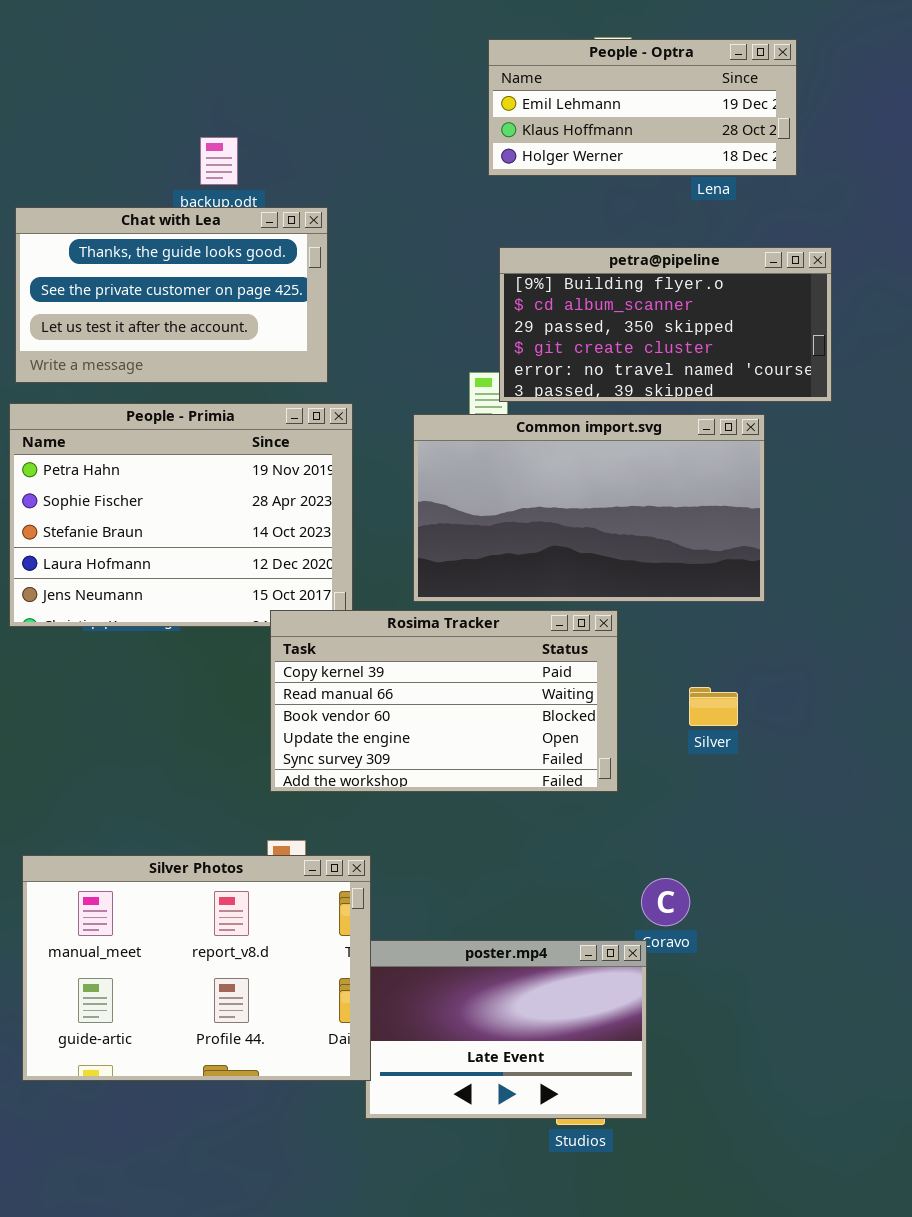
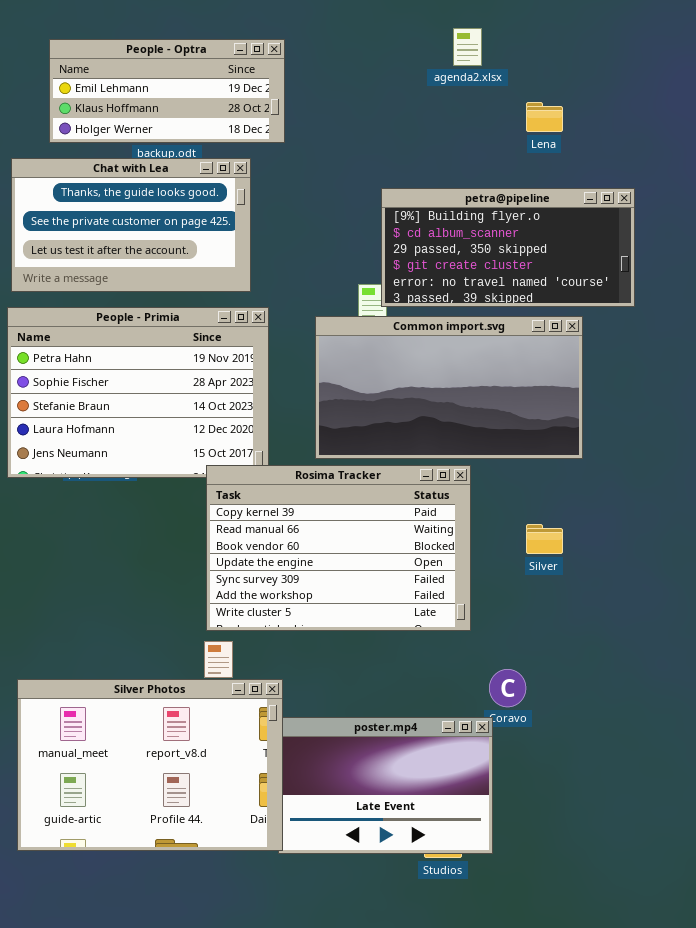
People - Optra: [488,39,797,176] -> [49,39,285,143], moved
Rosima Tracker: [270,610,618,792] -> [206,465,471,631], resized
Silver Photos: [22,855,371,1081] -> [17,679,283,851], moved

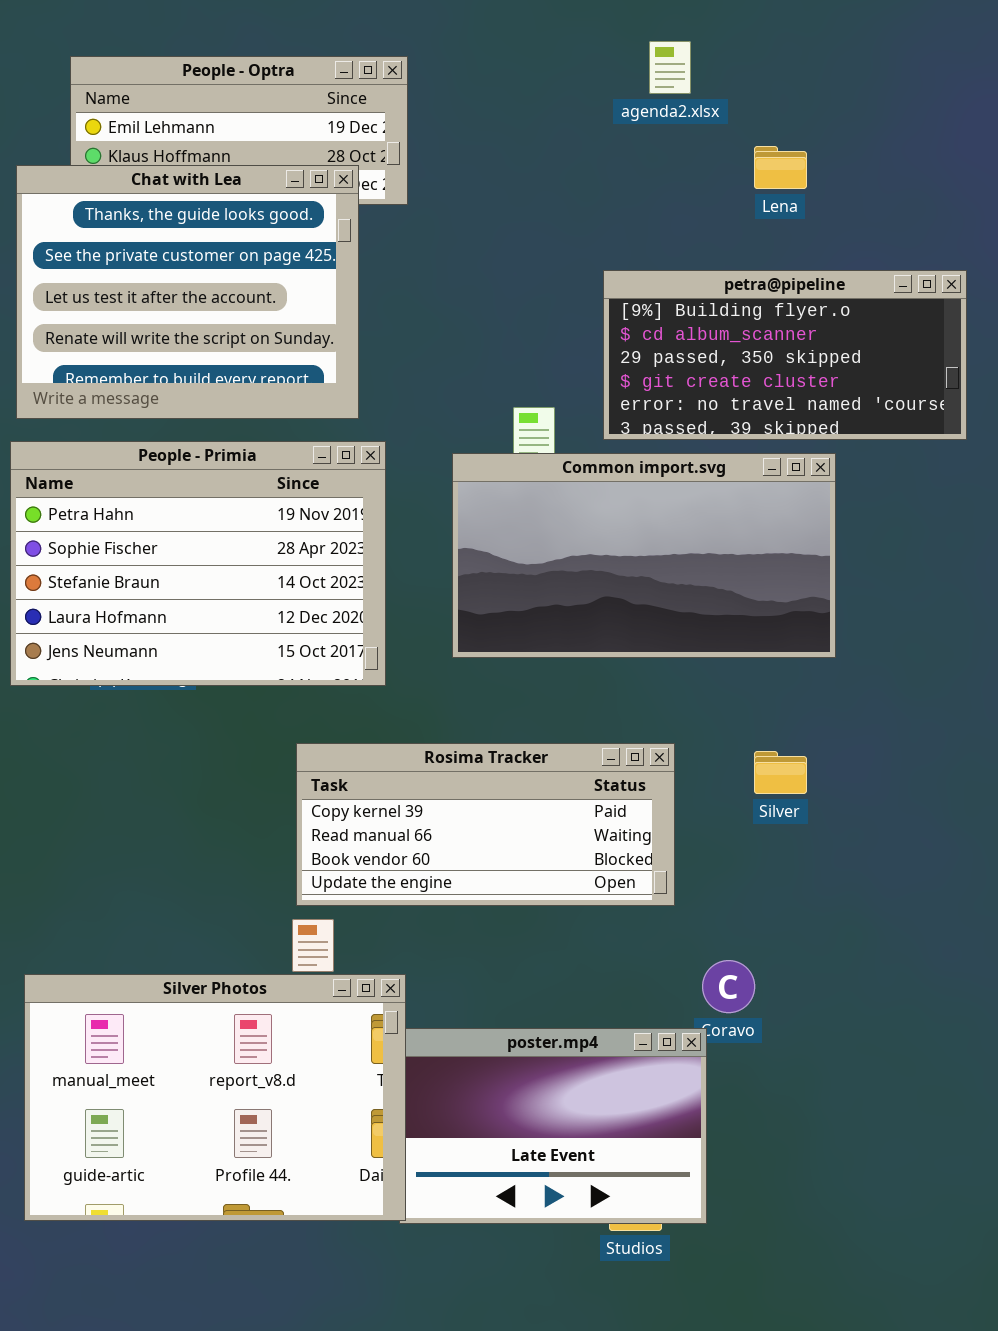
Chat with Lea: [11,158,251,292] -> [16,165,359,419], resized
petra@pipeline: [381,188,635,307] -> [603,270,967,440], moved
Rosima Tracker: [206,465,471,631] -> [296,743,675,906], resized

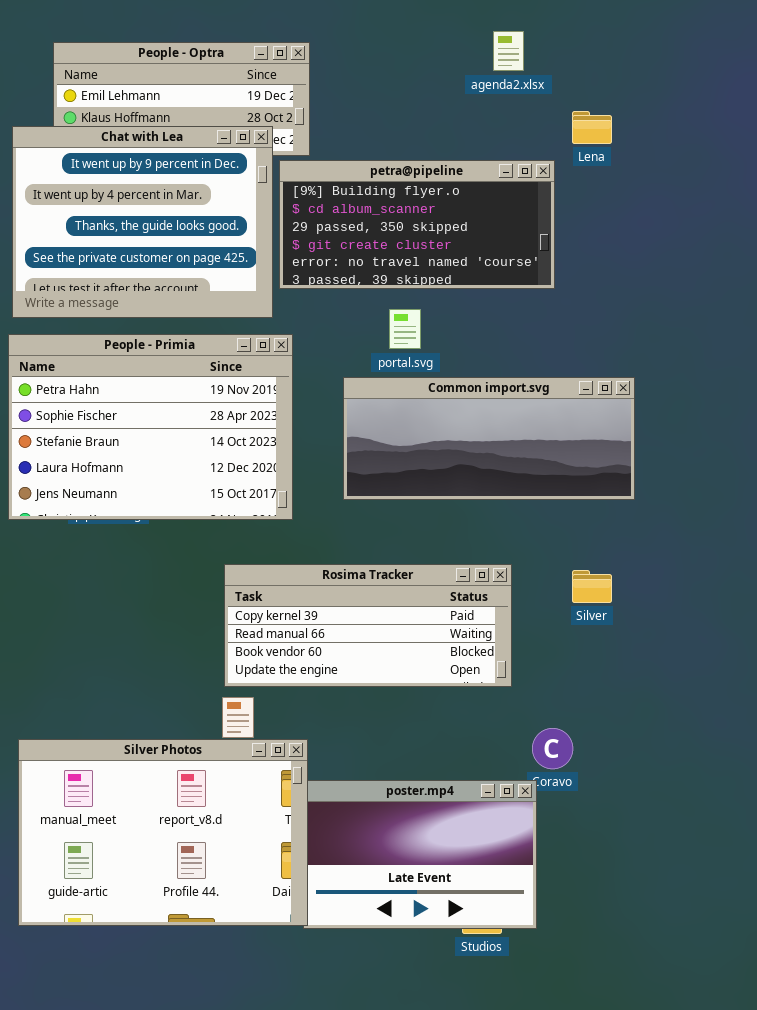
Chat with Lea: [16,165,359,419] -> [12,126,273,318], scrolled up 2 rows
petra@pipeline: [603,270,967,440] -> [279,160,555,289], moved
Common import.svg: [452,453,836,658] -> [343,377,635,500], resized

